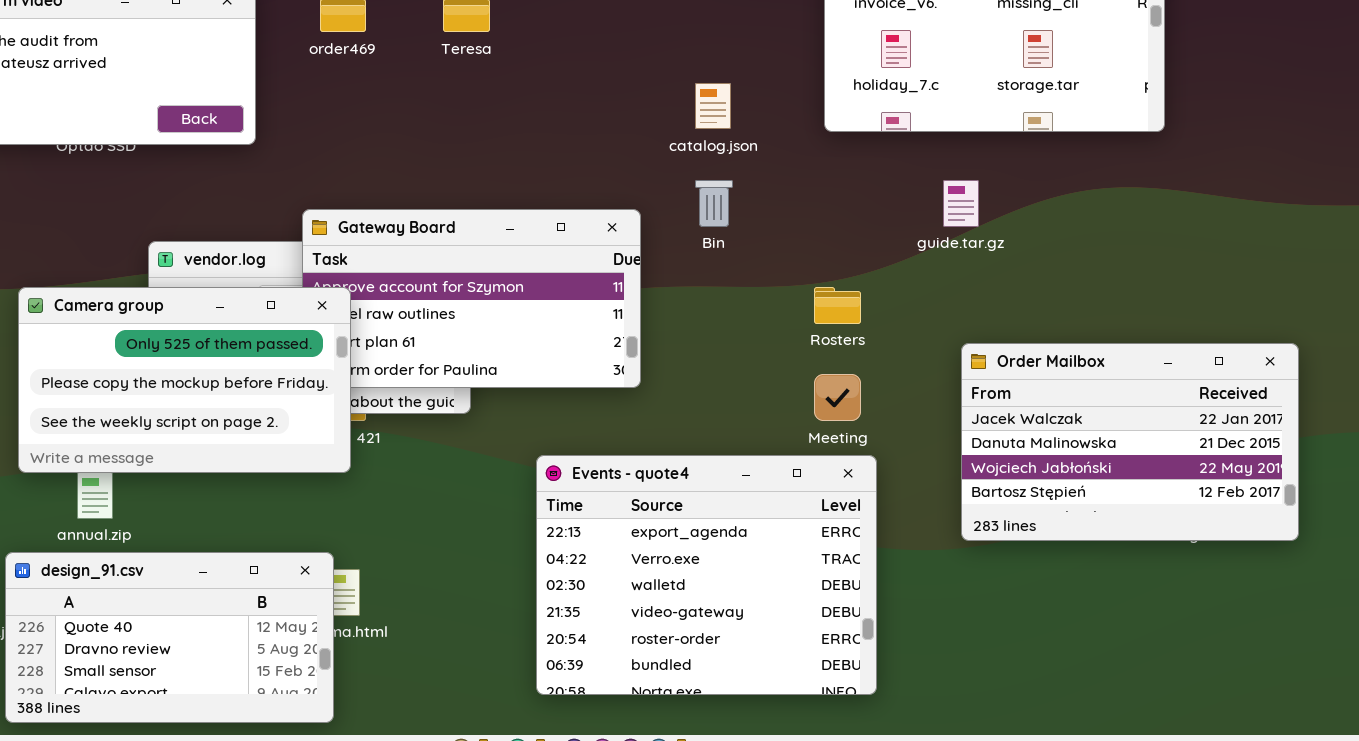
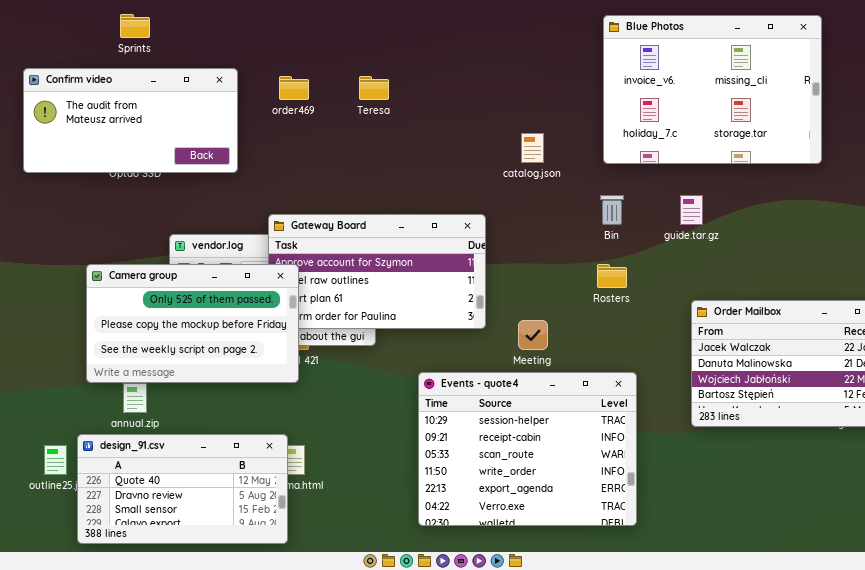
Bin: [695,180,733,227] -> [600,195,624,225], moved
Meeting: [814,374,861,421] -> [518,320,548,350], moved
Events - quote4: [536,455,877,695] -> [418,372,637,526], scrolled up 4 rows

